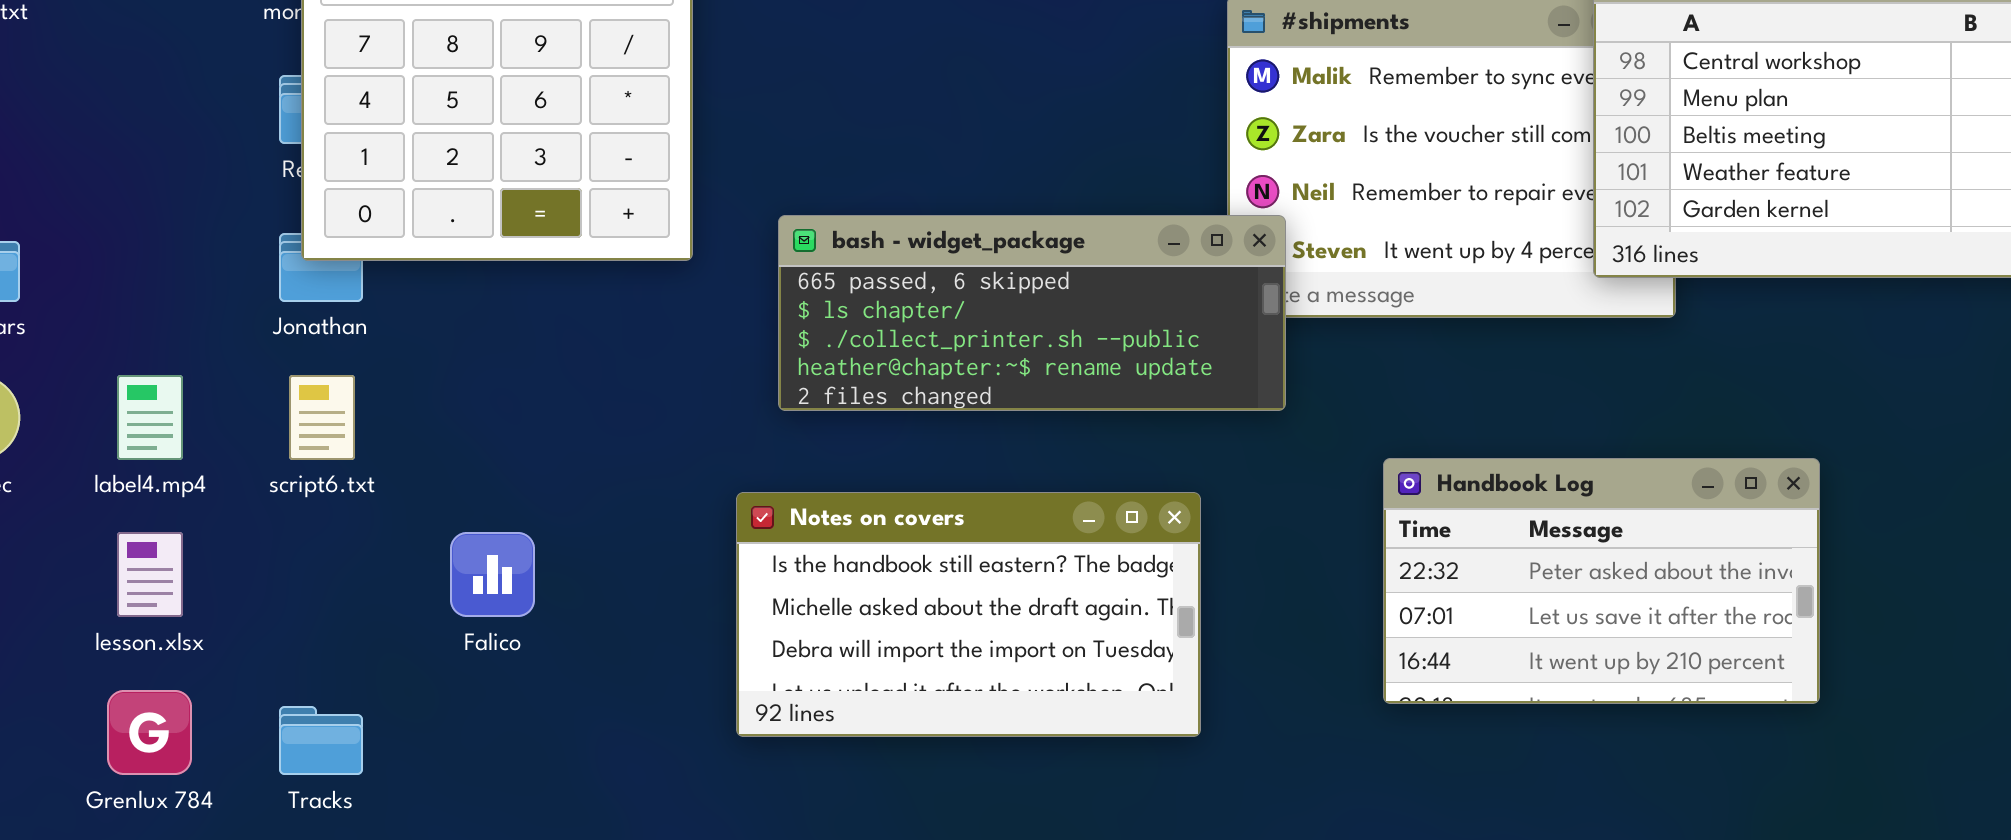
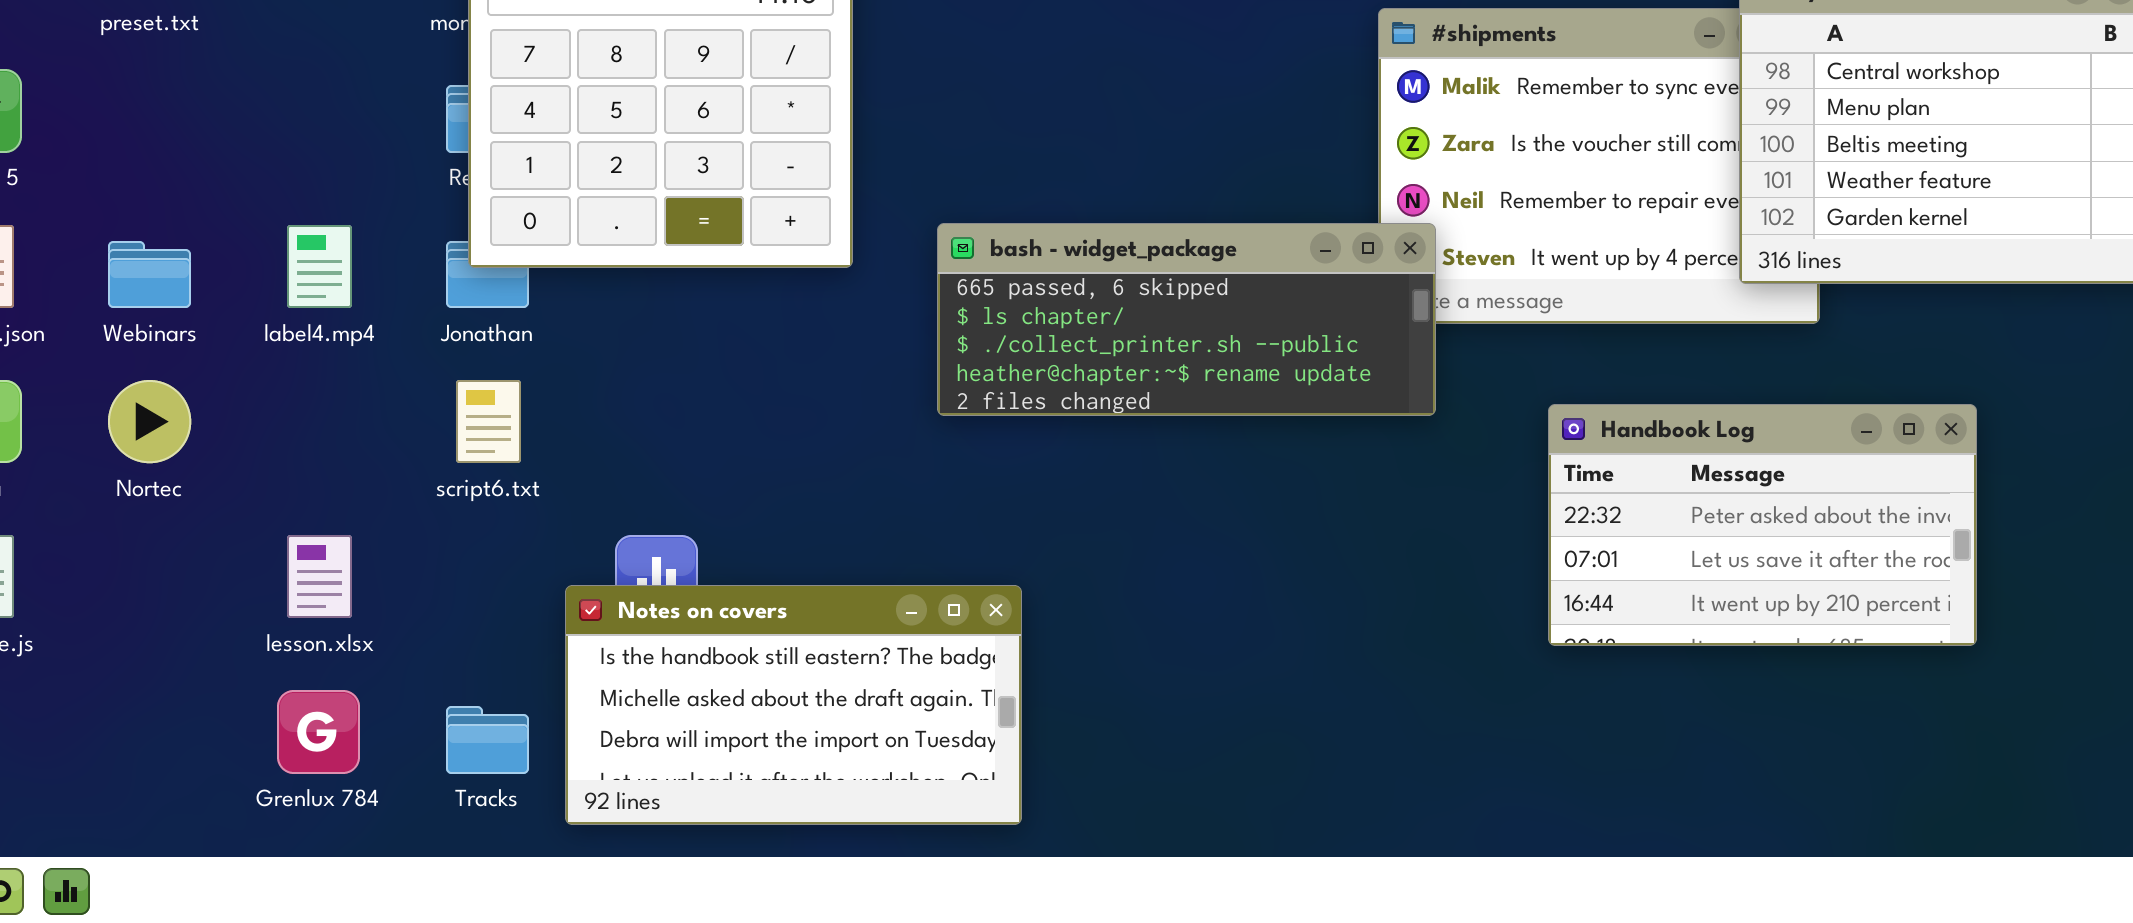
label4.mp4: [117,375,183,460] -> [287,225,352,308], moved
Handbook Log: [1383,458,1820,704] -> [1548,404,1977,646], moved
Notes on covers: [736,492,1201,737] -> [565,585,1022,825], moved

